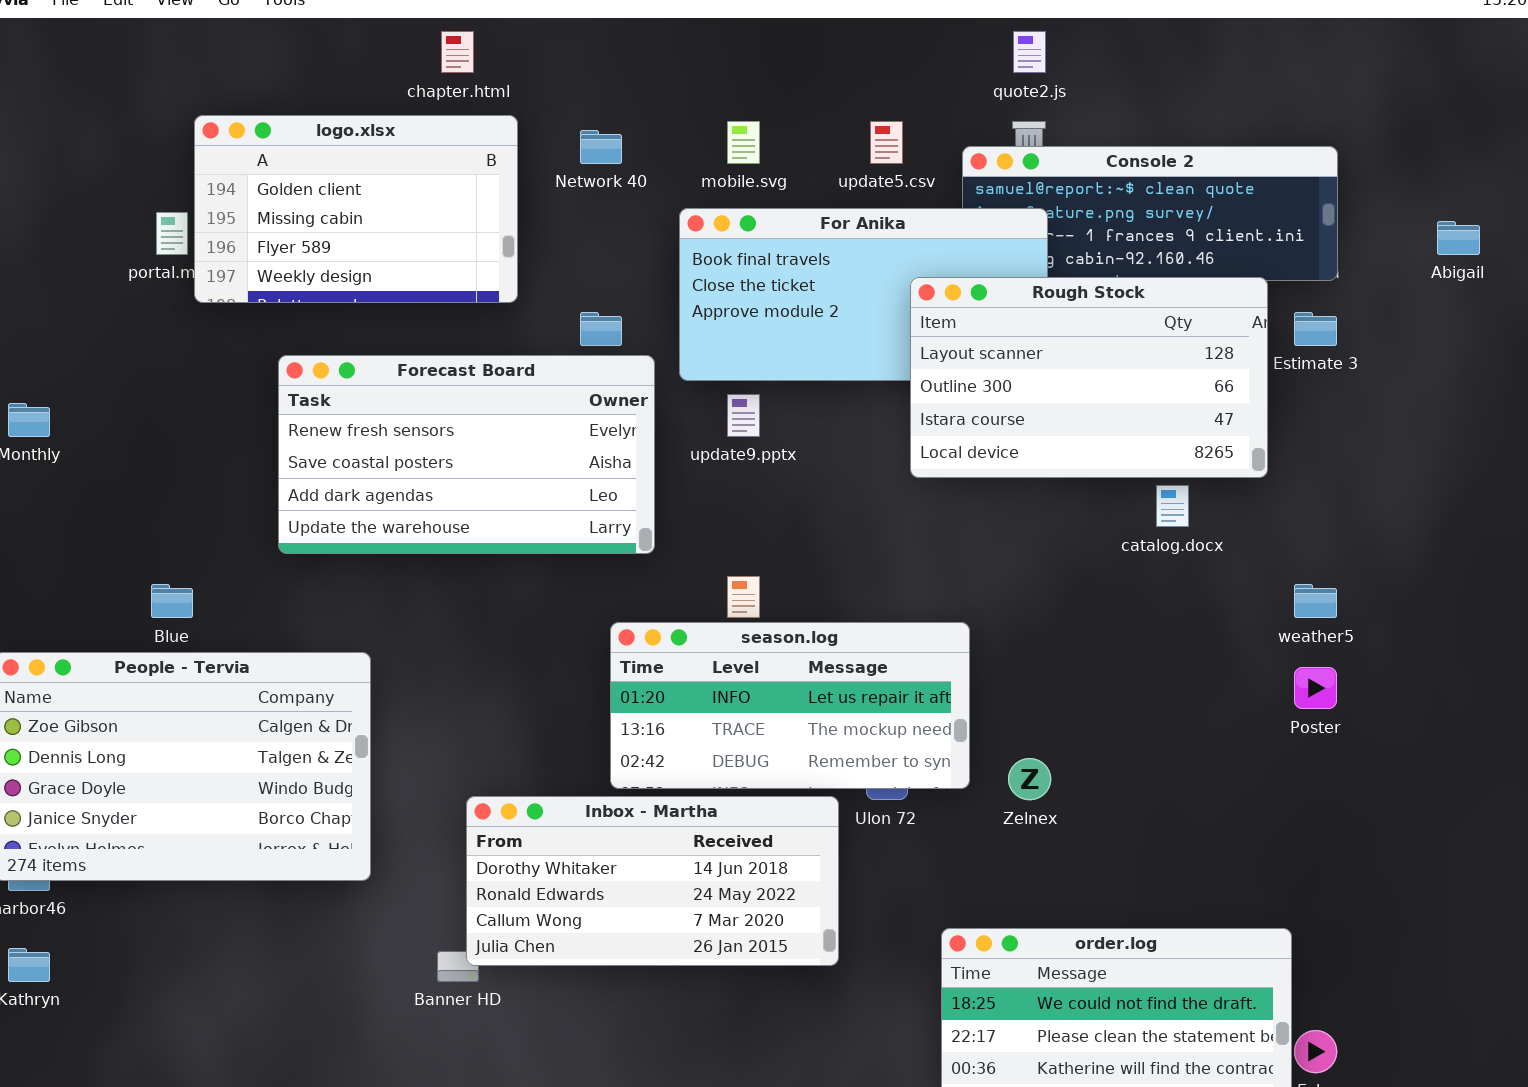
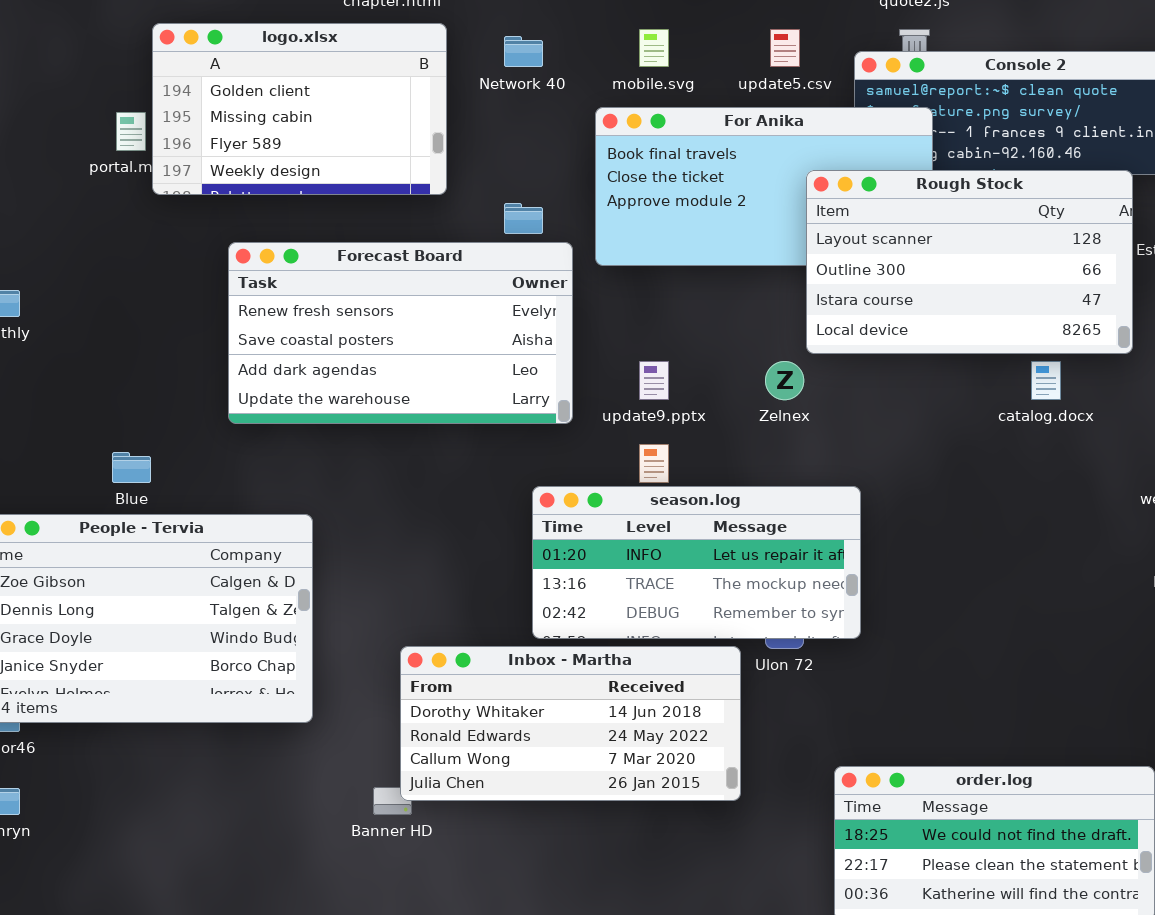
update9.pptx: [727,394,760,437] -> [639,361,669,400], moved
Zelnex: [1008,758,1051,800] -> [765,361,804,400], moved

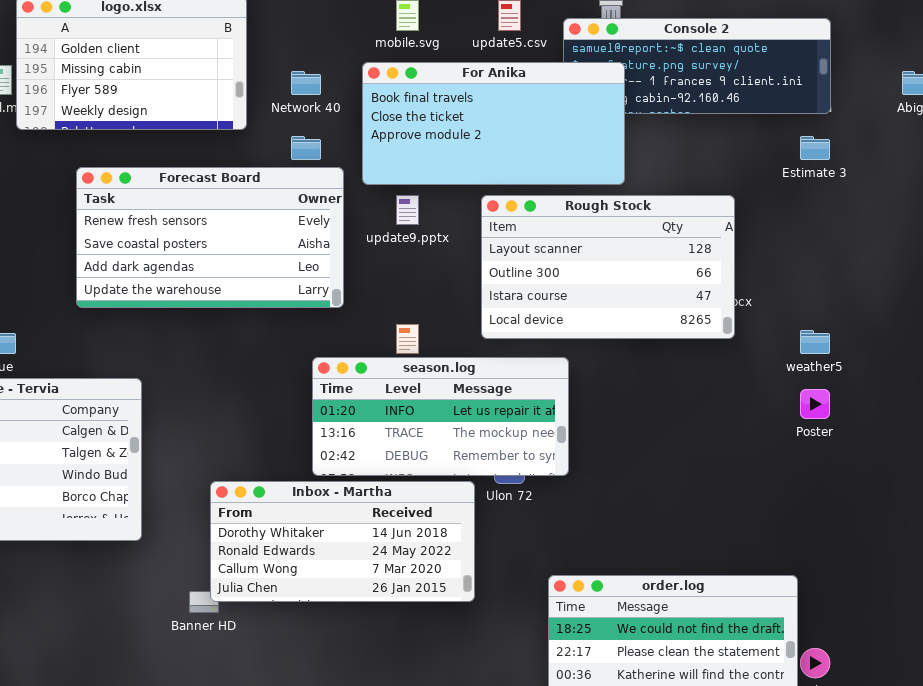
Network 40: [504,36,543,67] -> [291,71,321,95], moved
Rough Stock: [806,170,1133,354] -> [481,195,735,339], moved
update9.pptx: [639,361,669,400] -> [396,195,419,225], moved

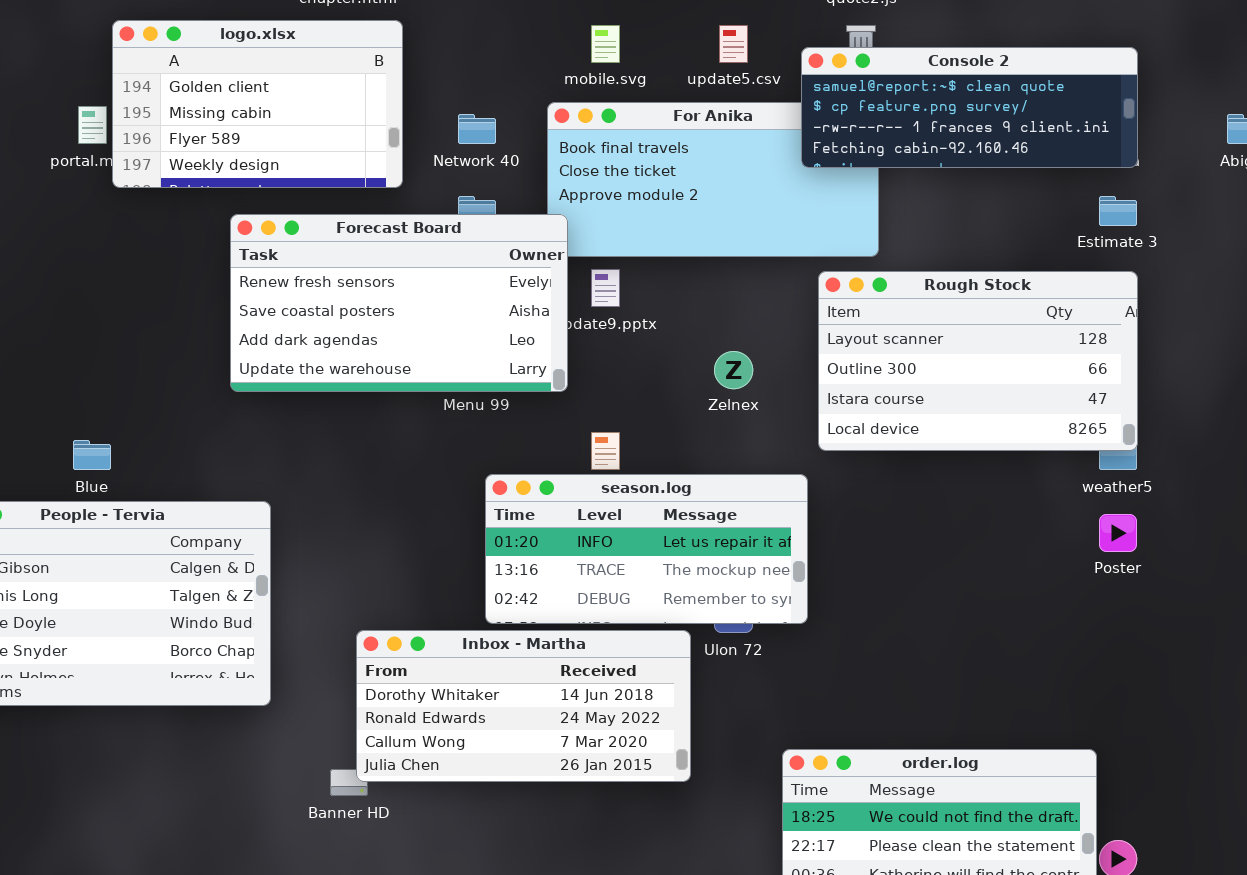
Console 2: [563,18,831,114] -> [801,47,1138,168], raised
Forecast Board: [76,167,344,308] -> [230,214,568,392], moved
Rough Stock: [481,195,735,339] -> [818,271,1138,451], moved

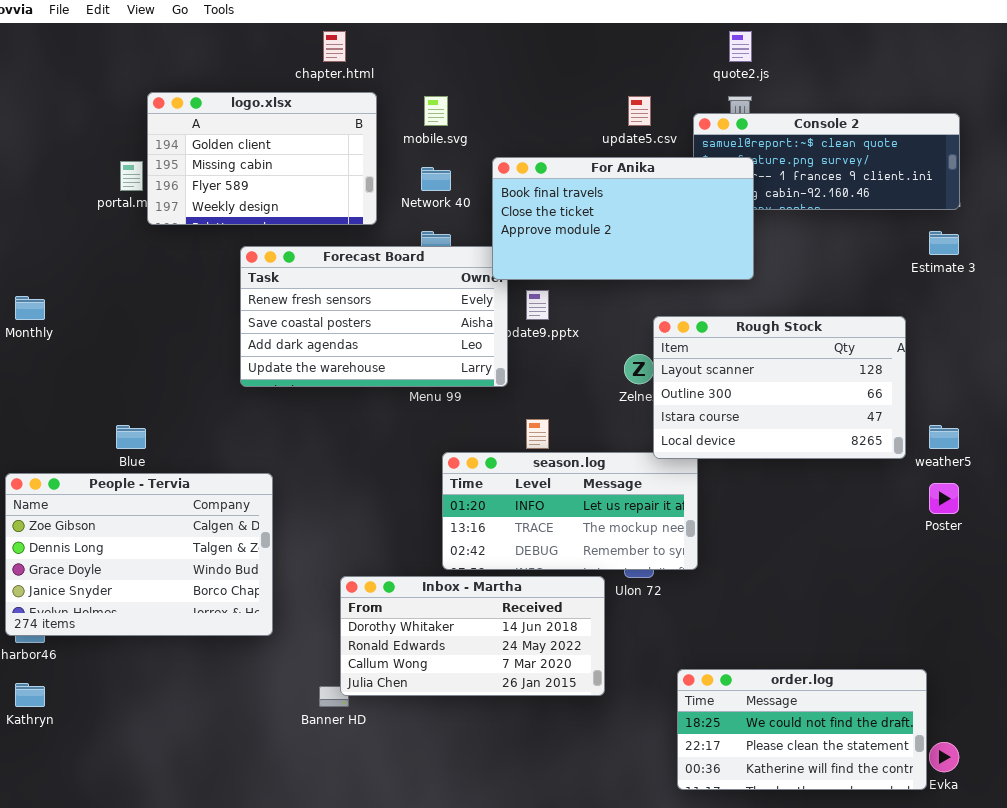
mobile.svg: [591,25,620,63] -> [424,96,448,126], moved
For Anika: [547,102,879,257] -> [492,157,754,280], raised
Rough Stock: [818,271,1138,451] -> [653,316,906,459], moved

